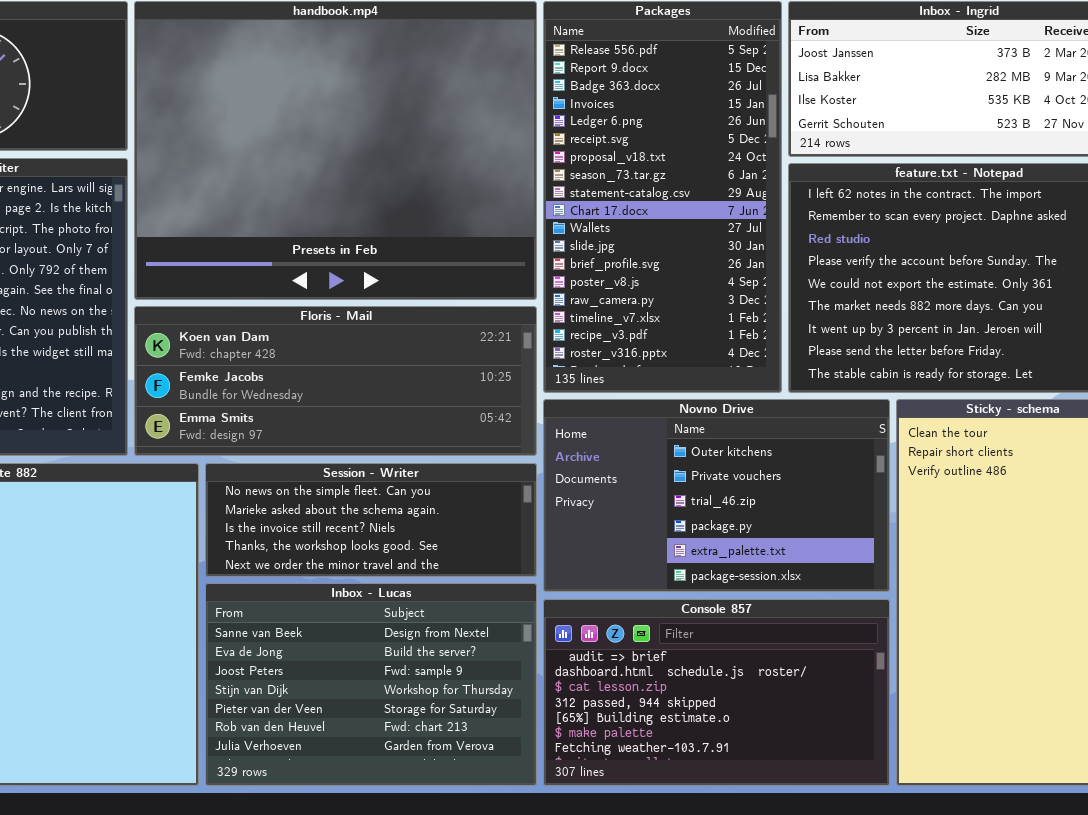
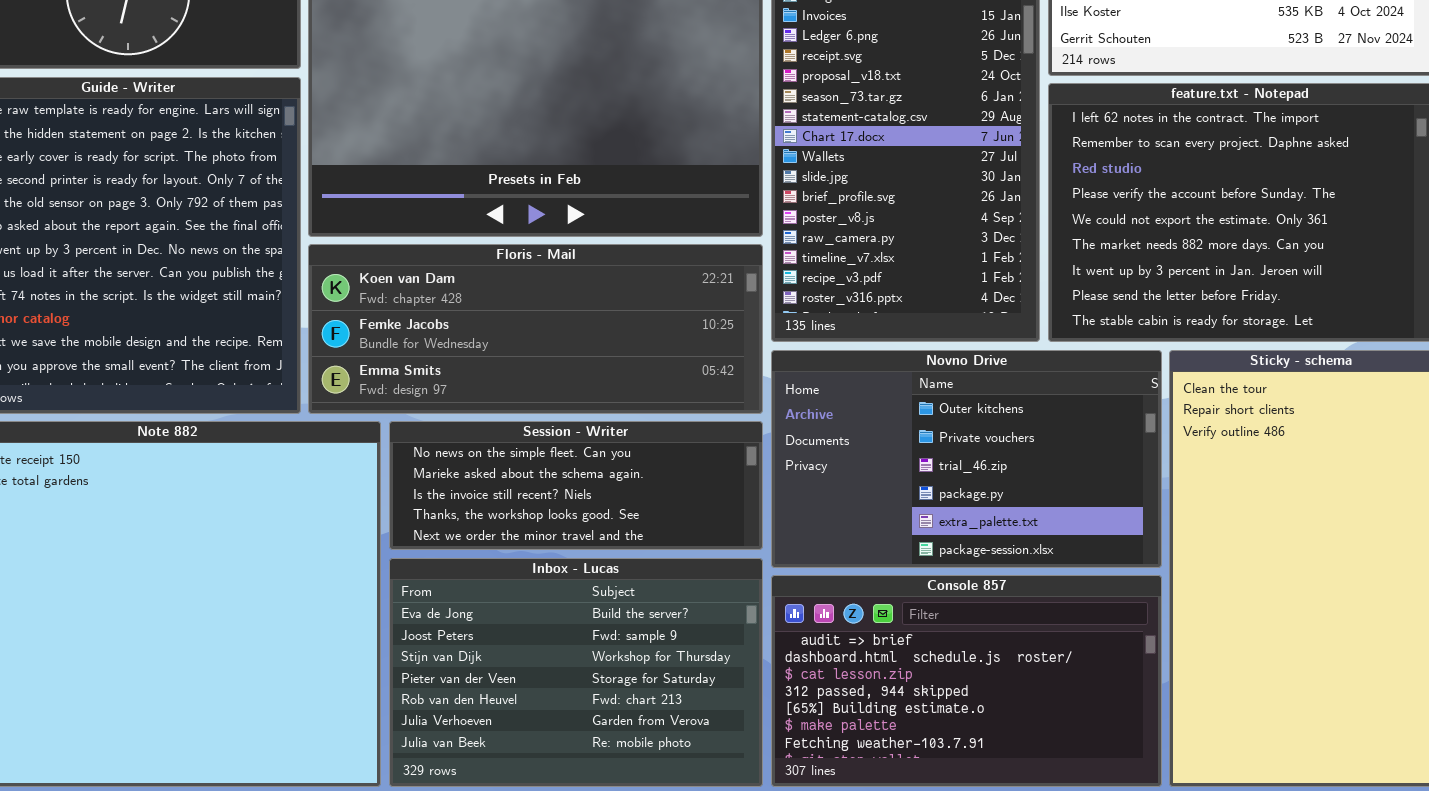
Inbox - Lucas: [205,583,537,786] -> [389,558,763,787], scrolled down 1 row

